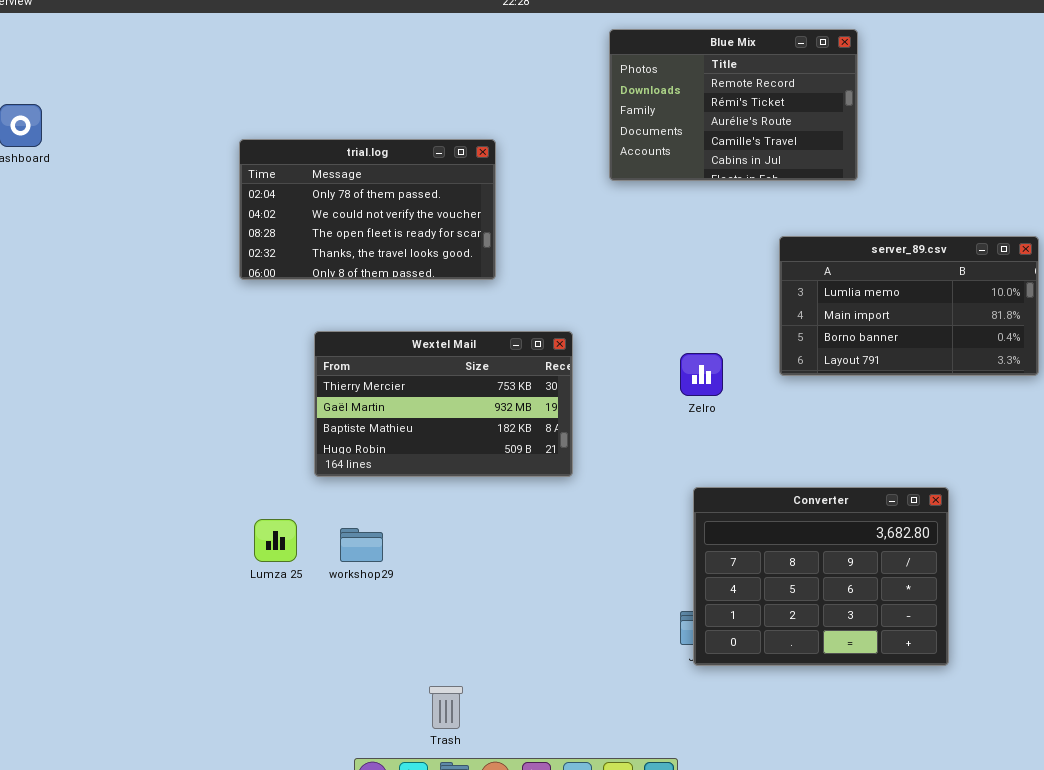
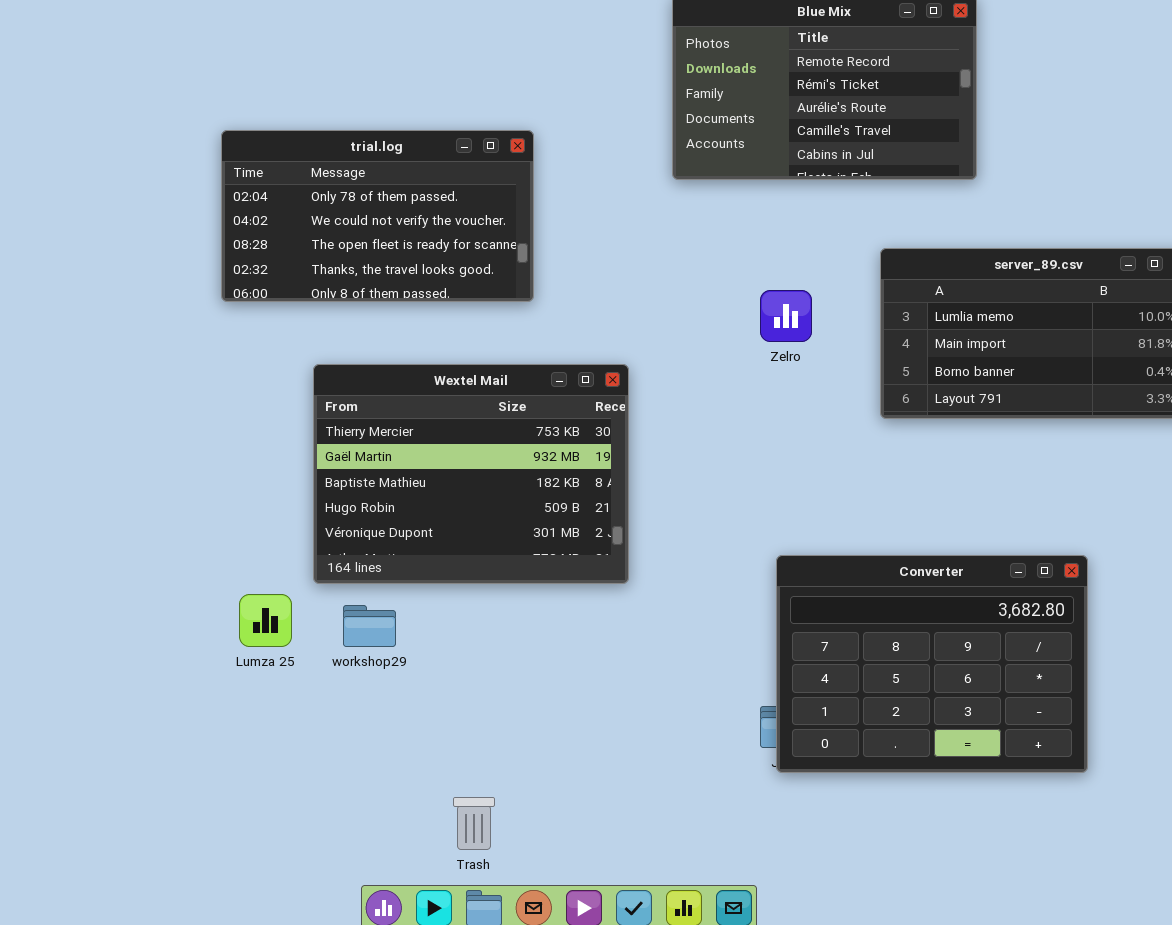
Wextel Mail: [314,331,573,477] -> [313,364,629,584], resized
Zelro: [680,353,723,396] -> [760,290,812,342], moved

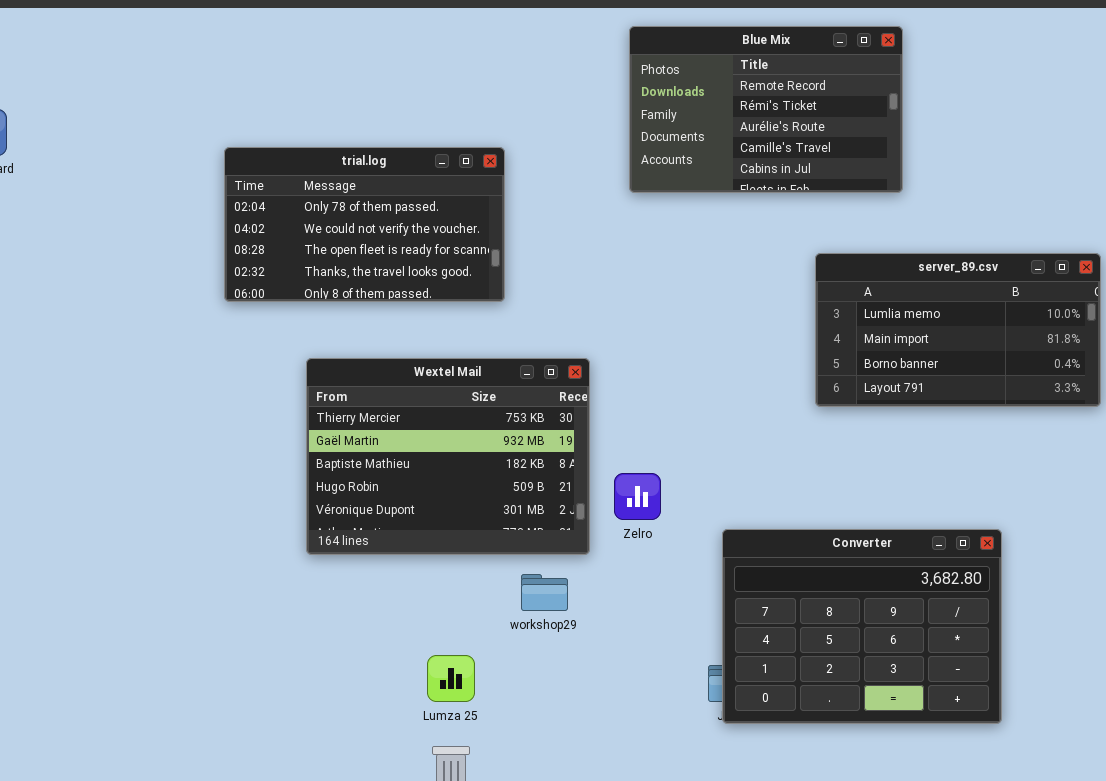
Zelro: [760,290,812,342] -> [614,473,661,520], moved
Lumza 25: [239,594,292,647] -> [427,655,475,702], moved
workshop29: [343,605,396,647] -> [521,574,568,611], moved

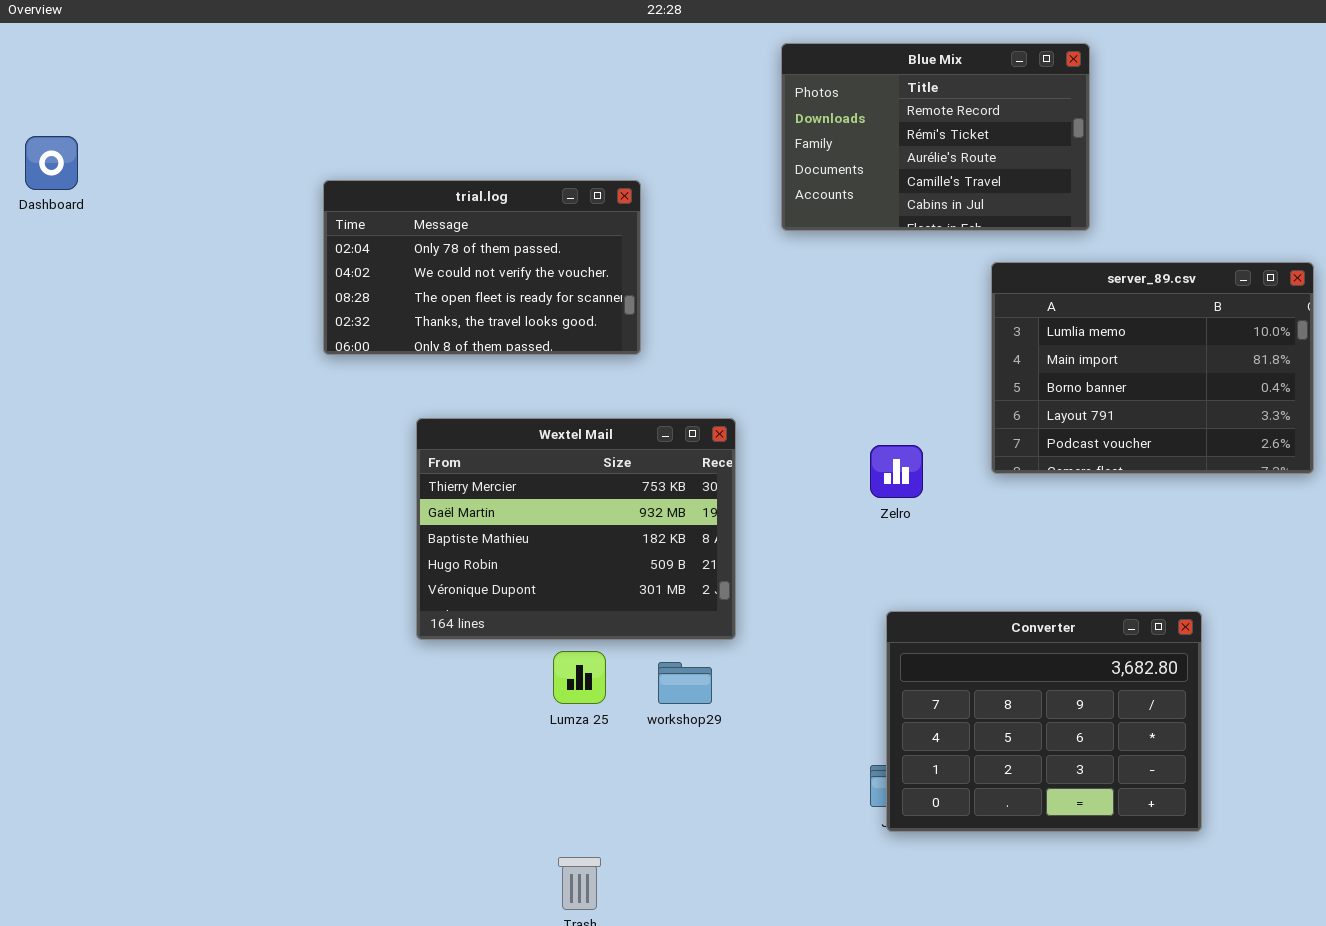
server_89.csv: [815,253,1101,407] -> [991,262,1314,474], resized
Zelro: [614,473,661,520] -> [870,445,923,498], moved
Lumza 25: [427,655,475,702] -> [553,651,606,704], moved

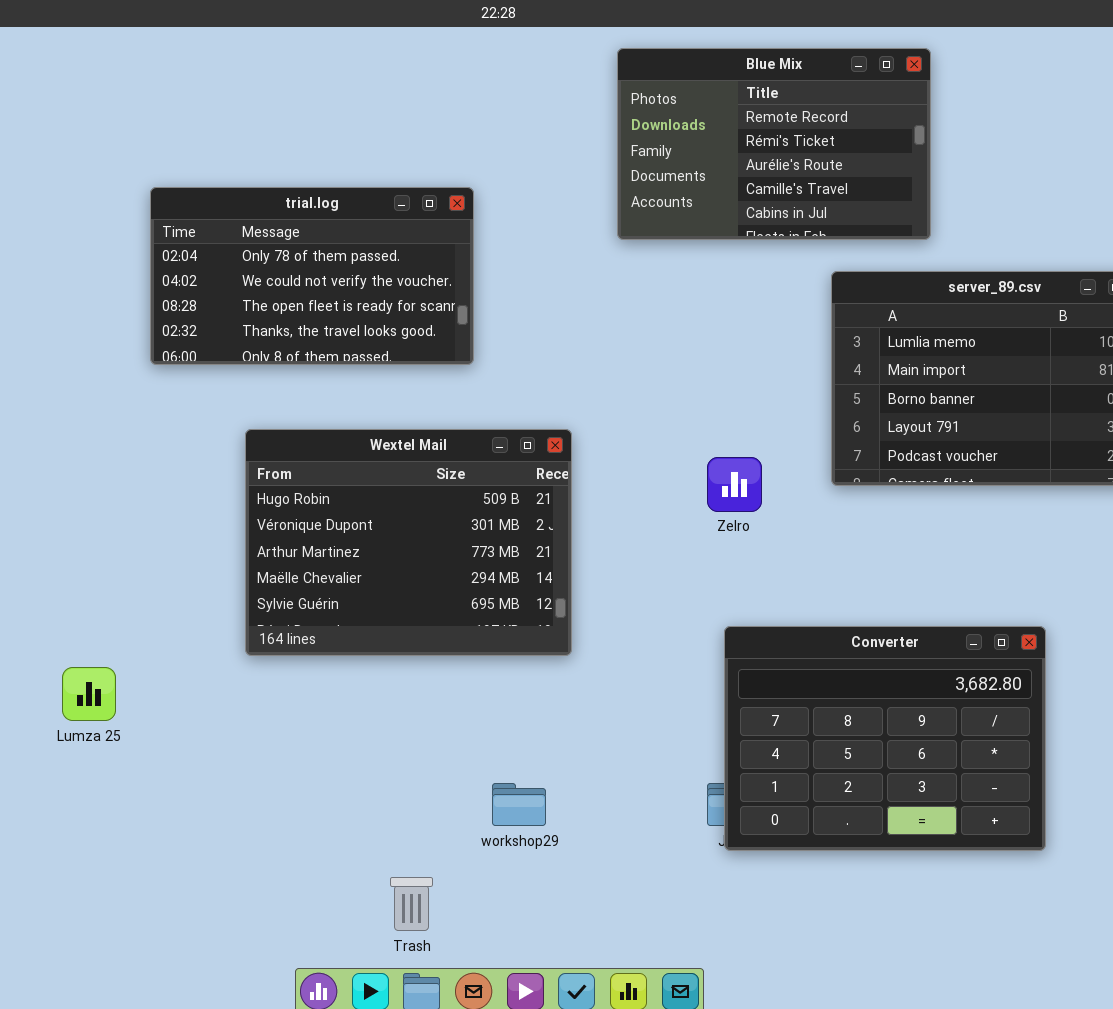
Wextel Mail: [416,418,736,640] -> [245,429,572,656], scrolled down 3 rows
Lumza 25: [553,651,606,704] -> [62,667,116,721], moved
workshop29: [658,662,712,704] -> [492,783,546,826], moved

